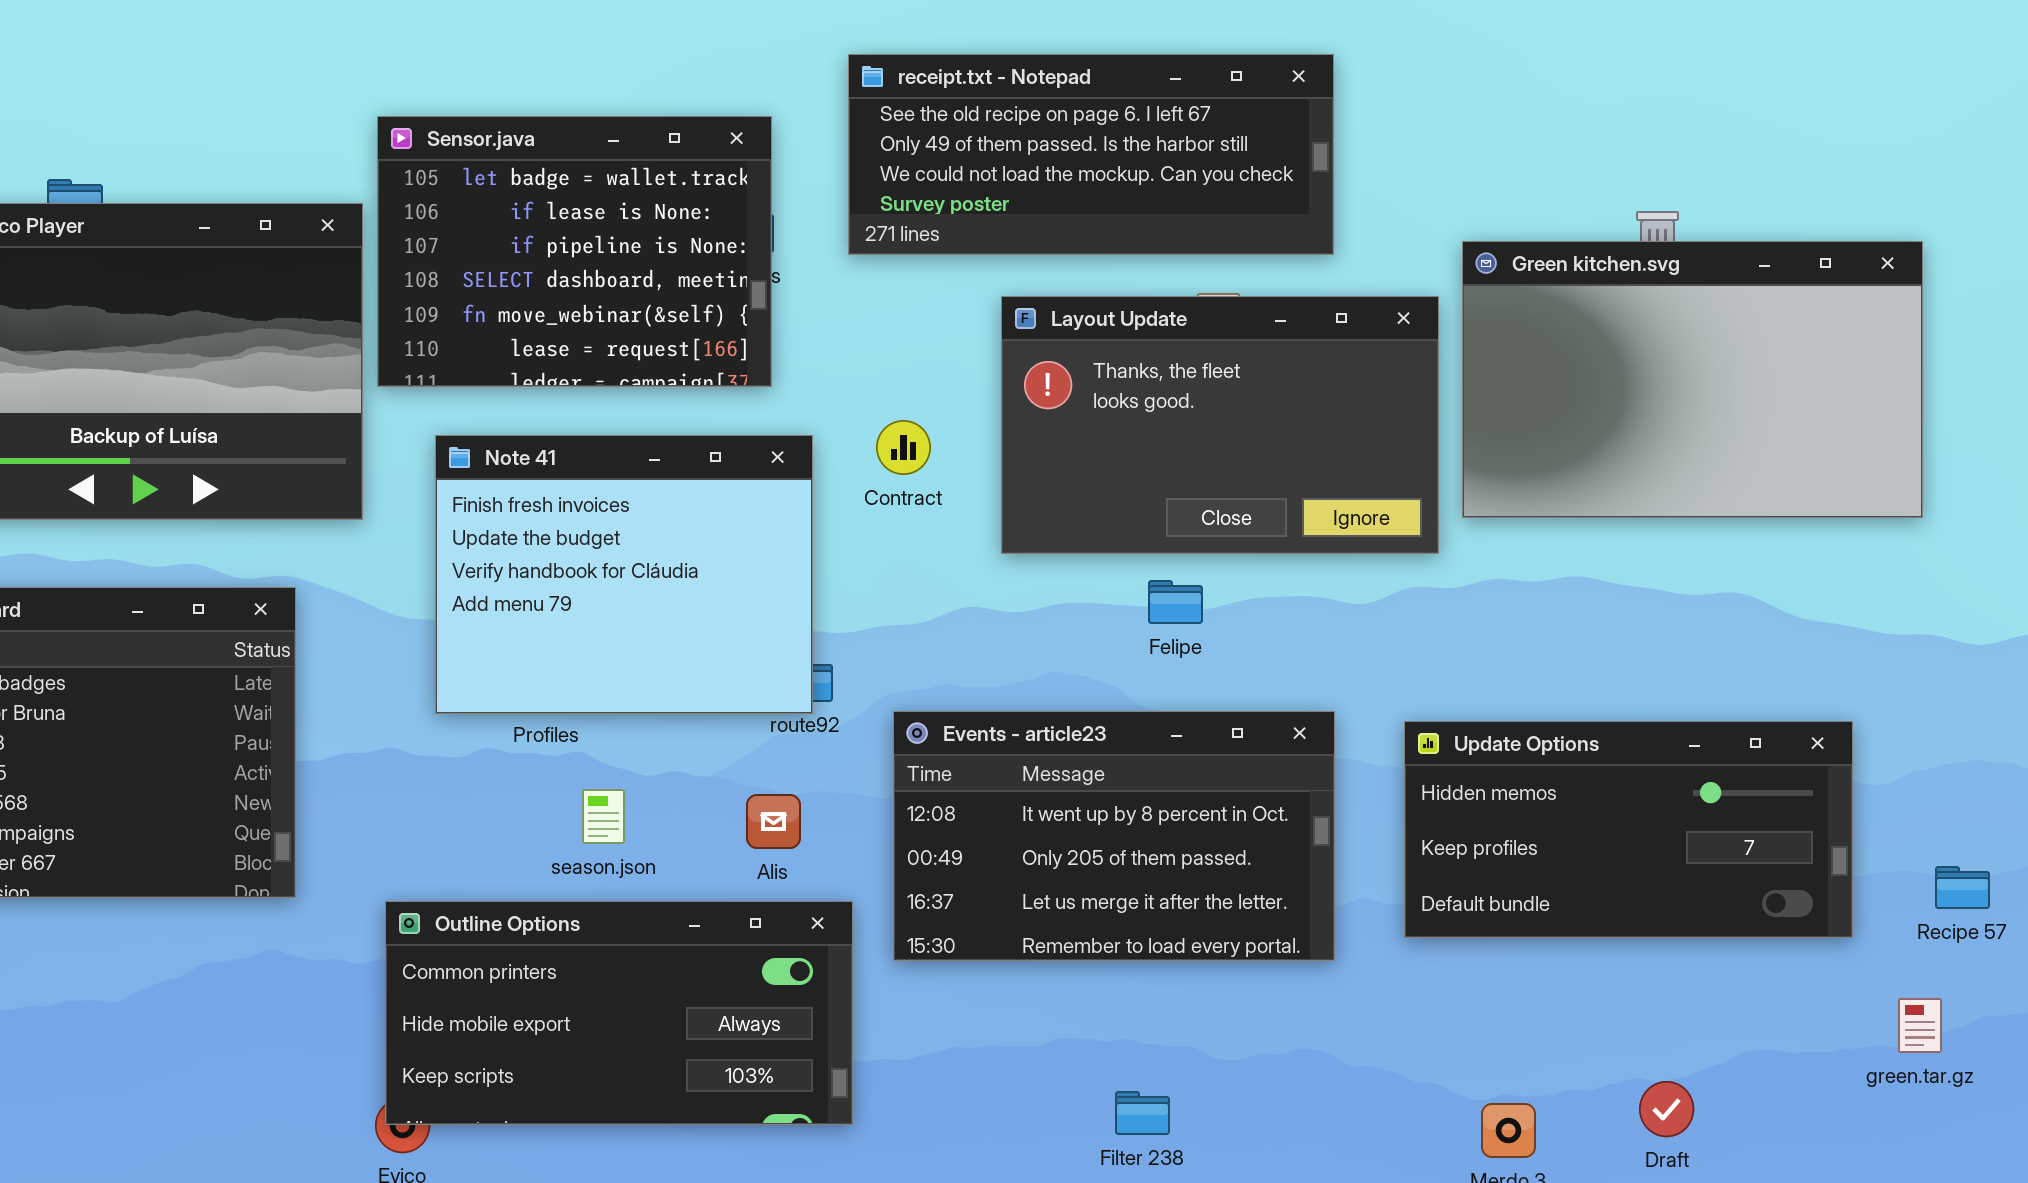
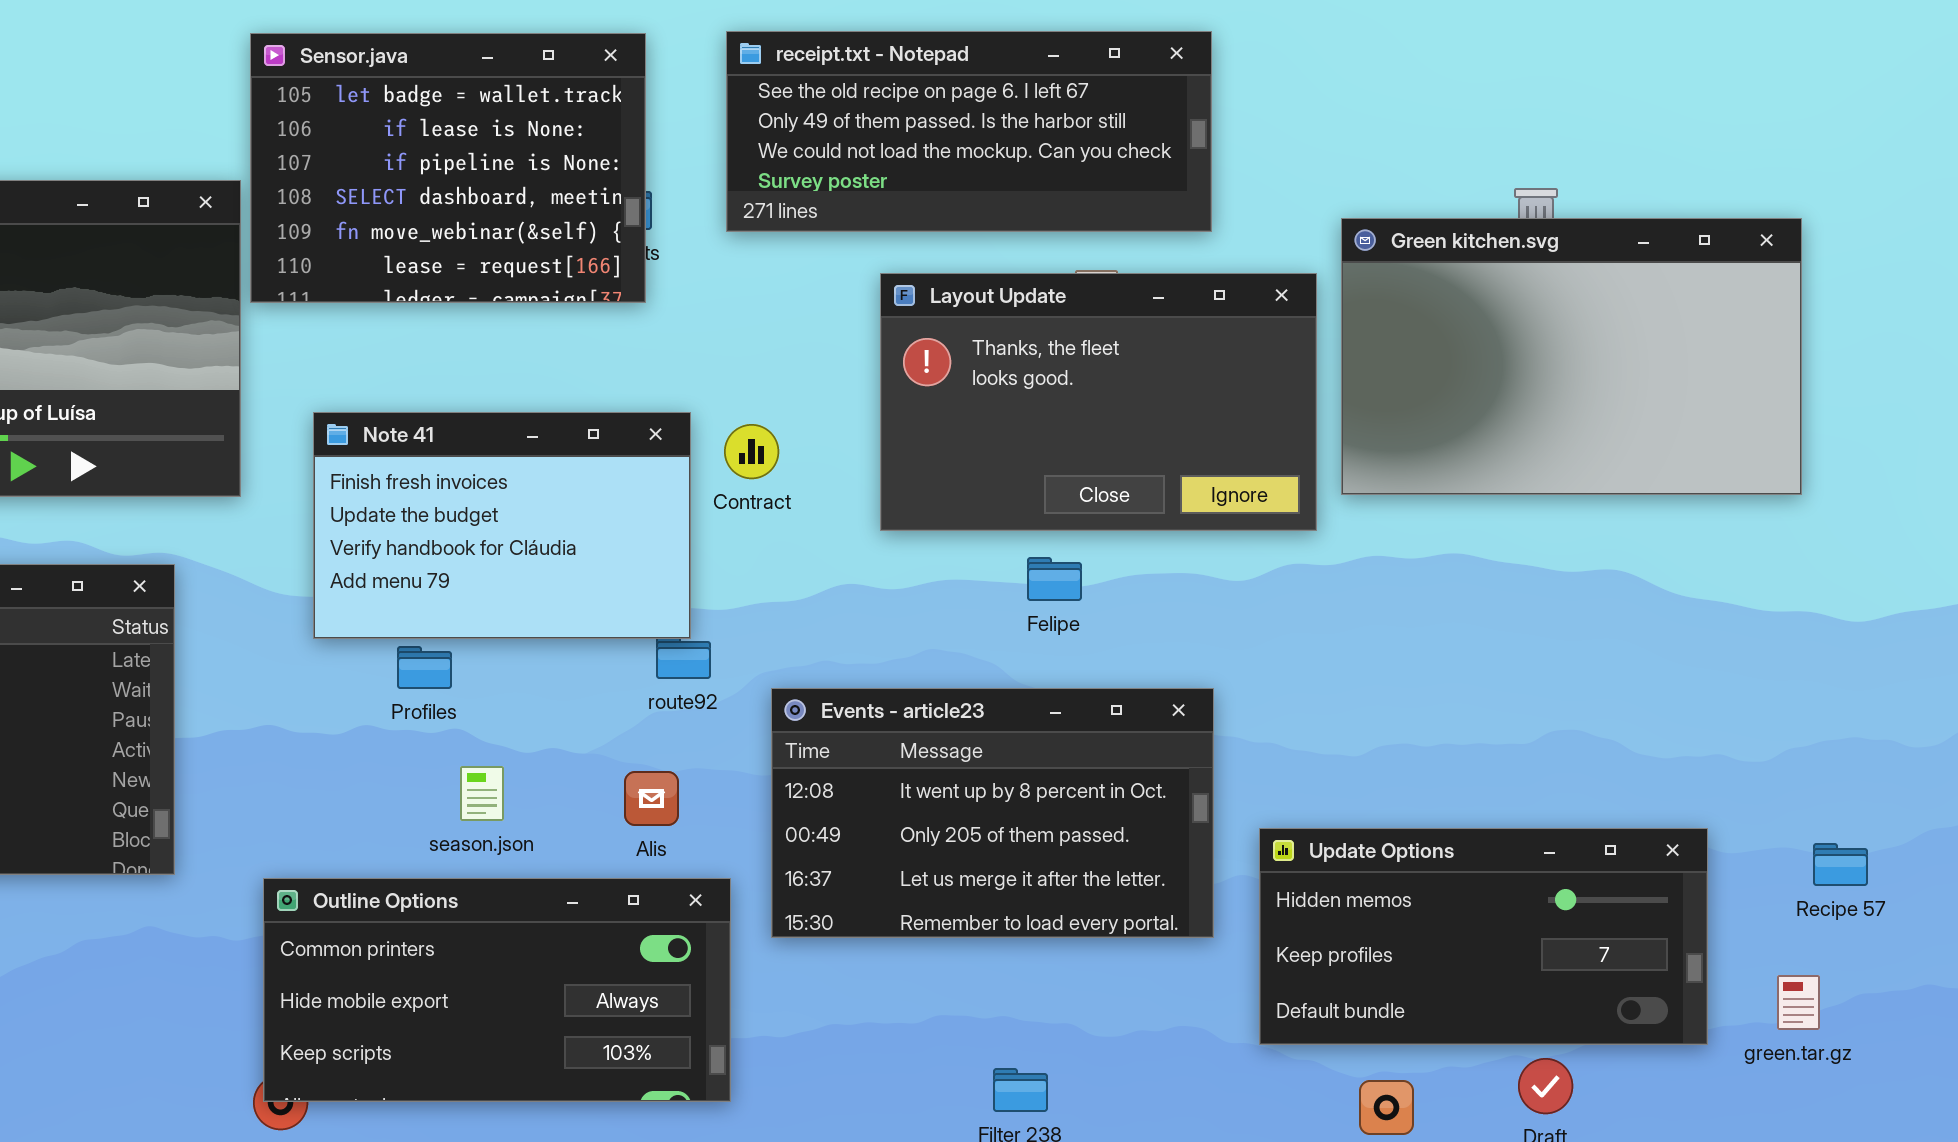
Sensor.java: [377,116,772,387] -> [250,33,646,303], moved
Contract: [876,420,931,475] -> [724,424,779,479], moved
Note 41: [435,435,813,714] -> [313,412,691,639], resized
Update Options: [1404,721,1853,938] -> [1259,828,1708,1045], moved

